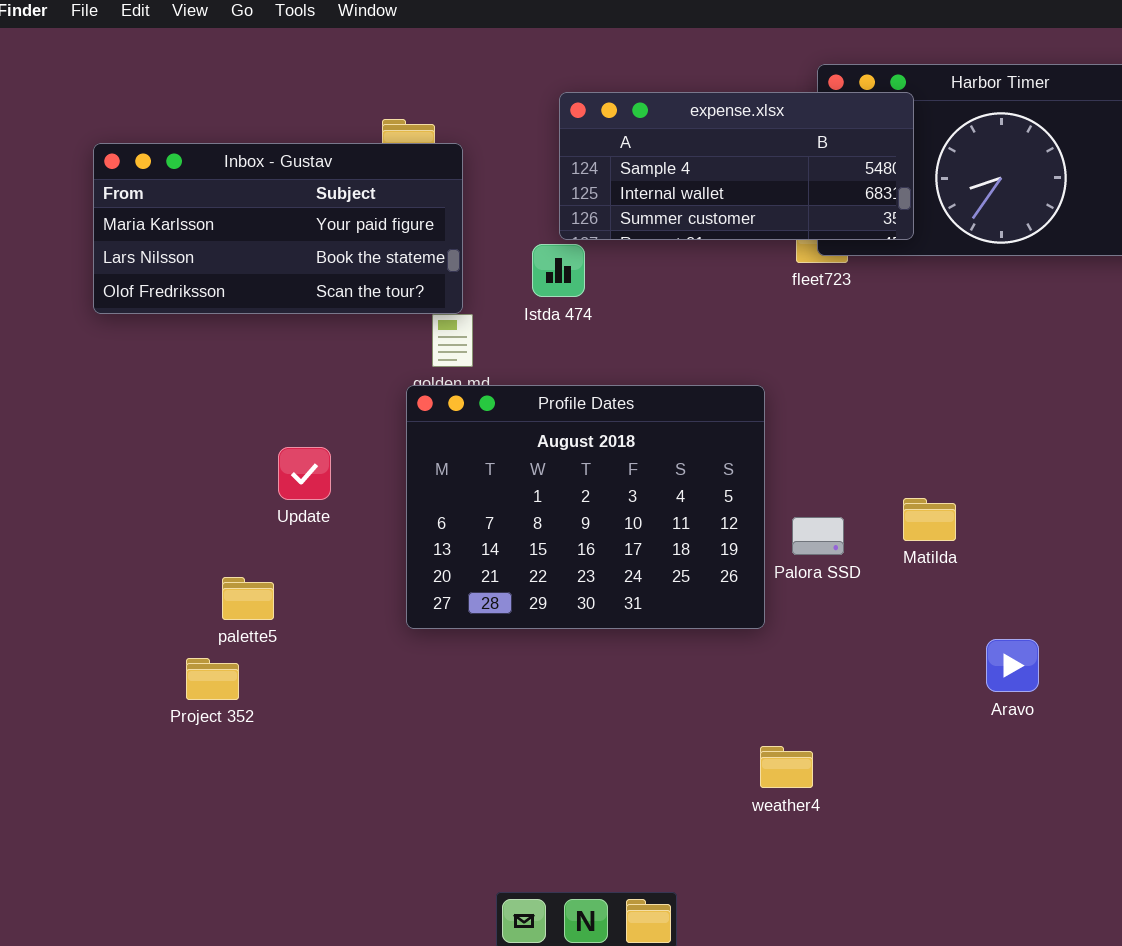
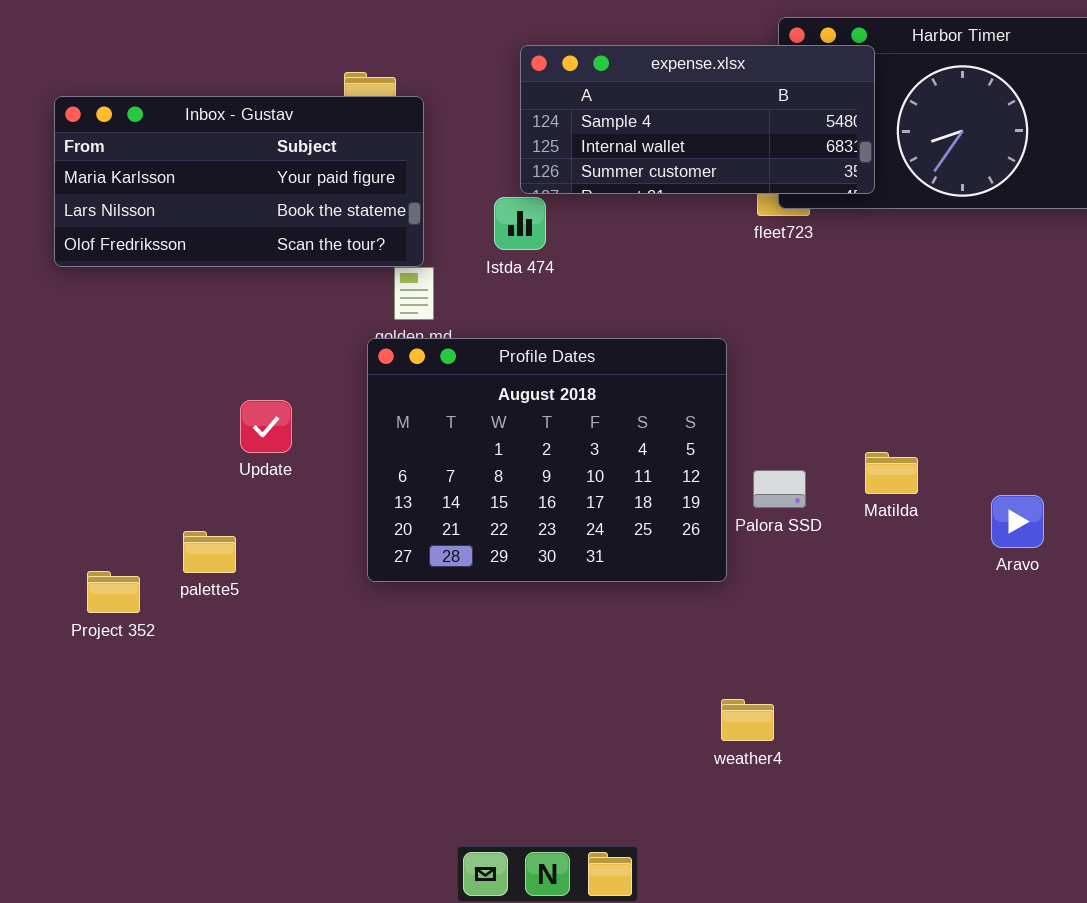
Aravo: [986,639,1039,692] -> [991,495,1044,548], moved
Project 352: [186,658,239,700] -> [87,571,140,613], moved

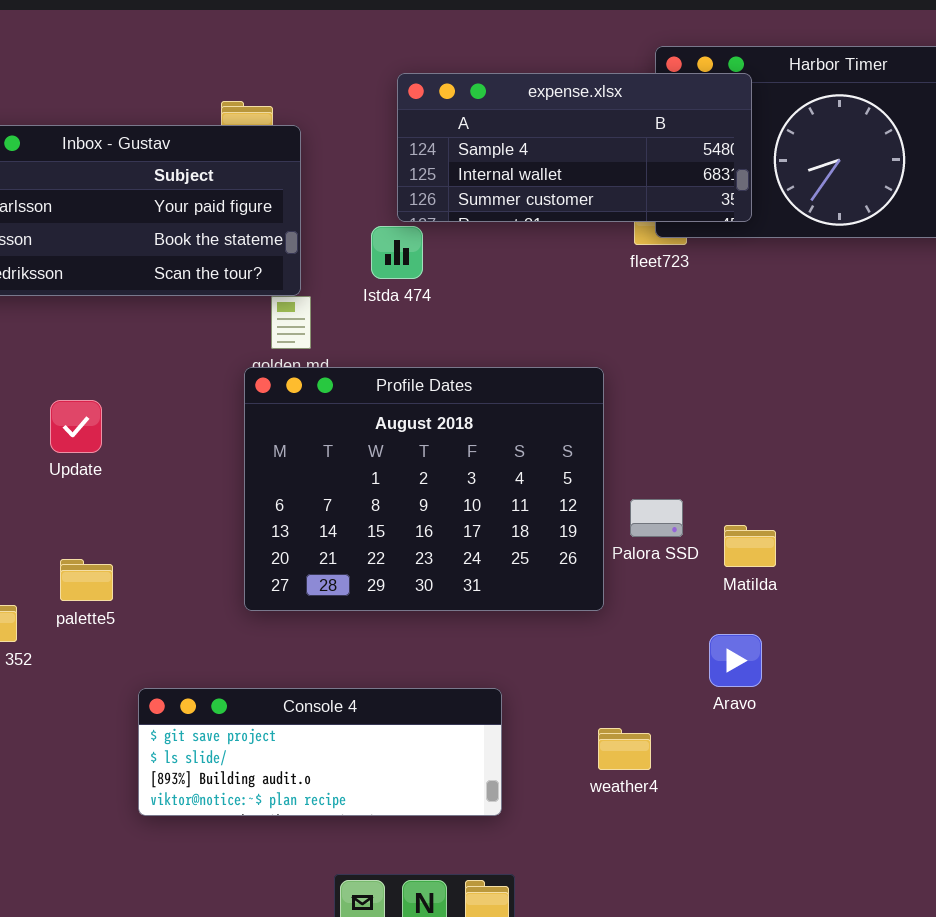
Update: [240,400,292,453] -> [50,400,102,453], moved
Matilda: [865,452,918,494] -> [724,525,776,567], moved
Aravo: [991,495,1044,548] -> [709,634,762,687], moved
Console 4: none -> [138,688,502,816], opened

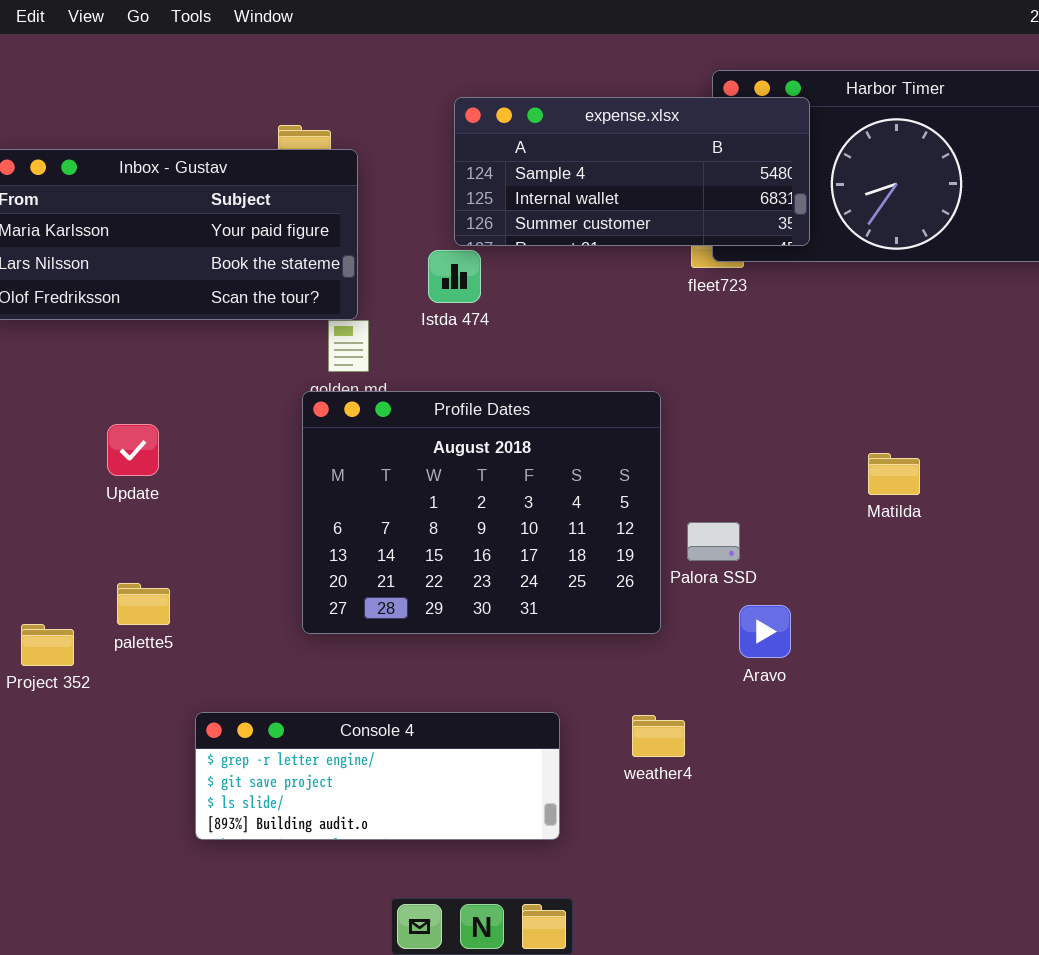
Matilda: [724,525,776,567] -> [868,453,920,495], moved
Aravo: [709,634,762,687] -> [739,605,791,658], moved
Console 4: [138,688,502,816] -> [195,712,560,840], scrolled up 1 row
weather4: [598,728,651,770] -> [632,715,685,757], moved

